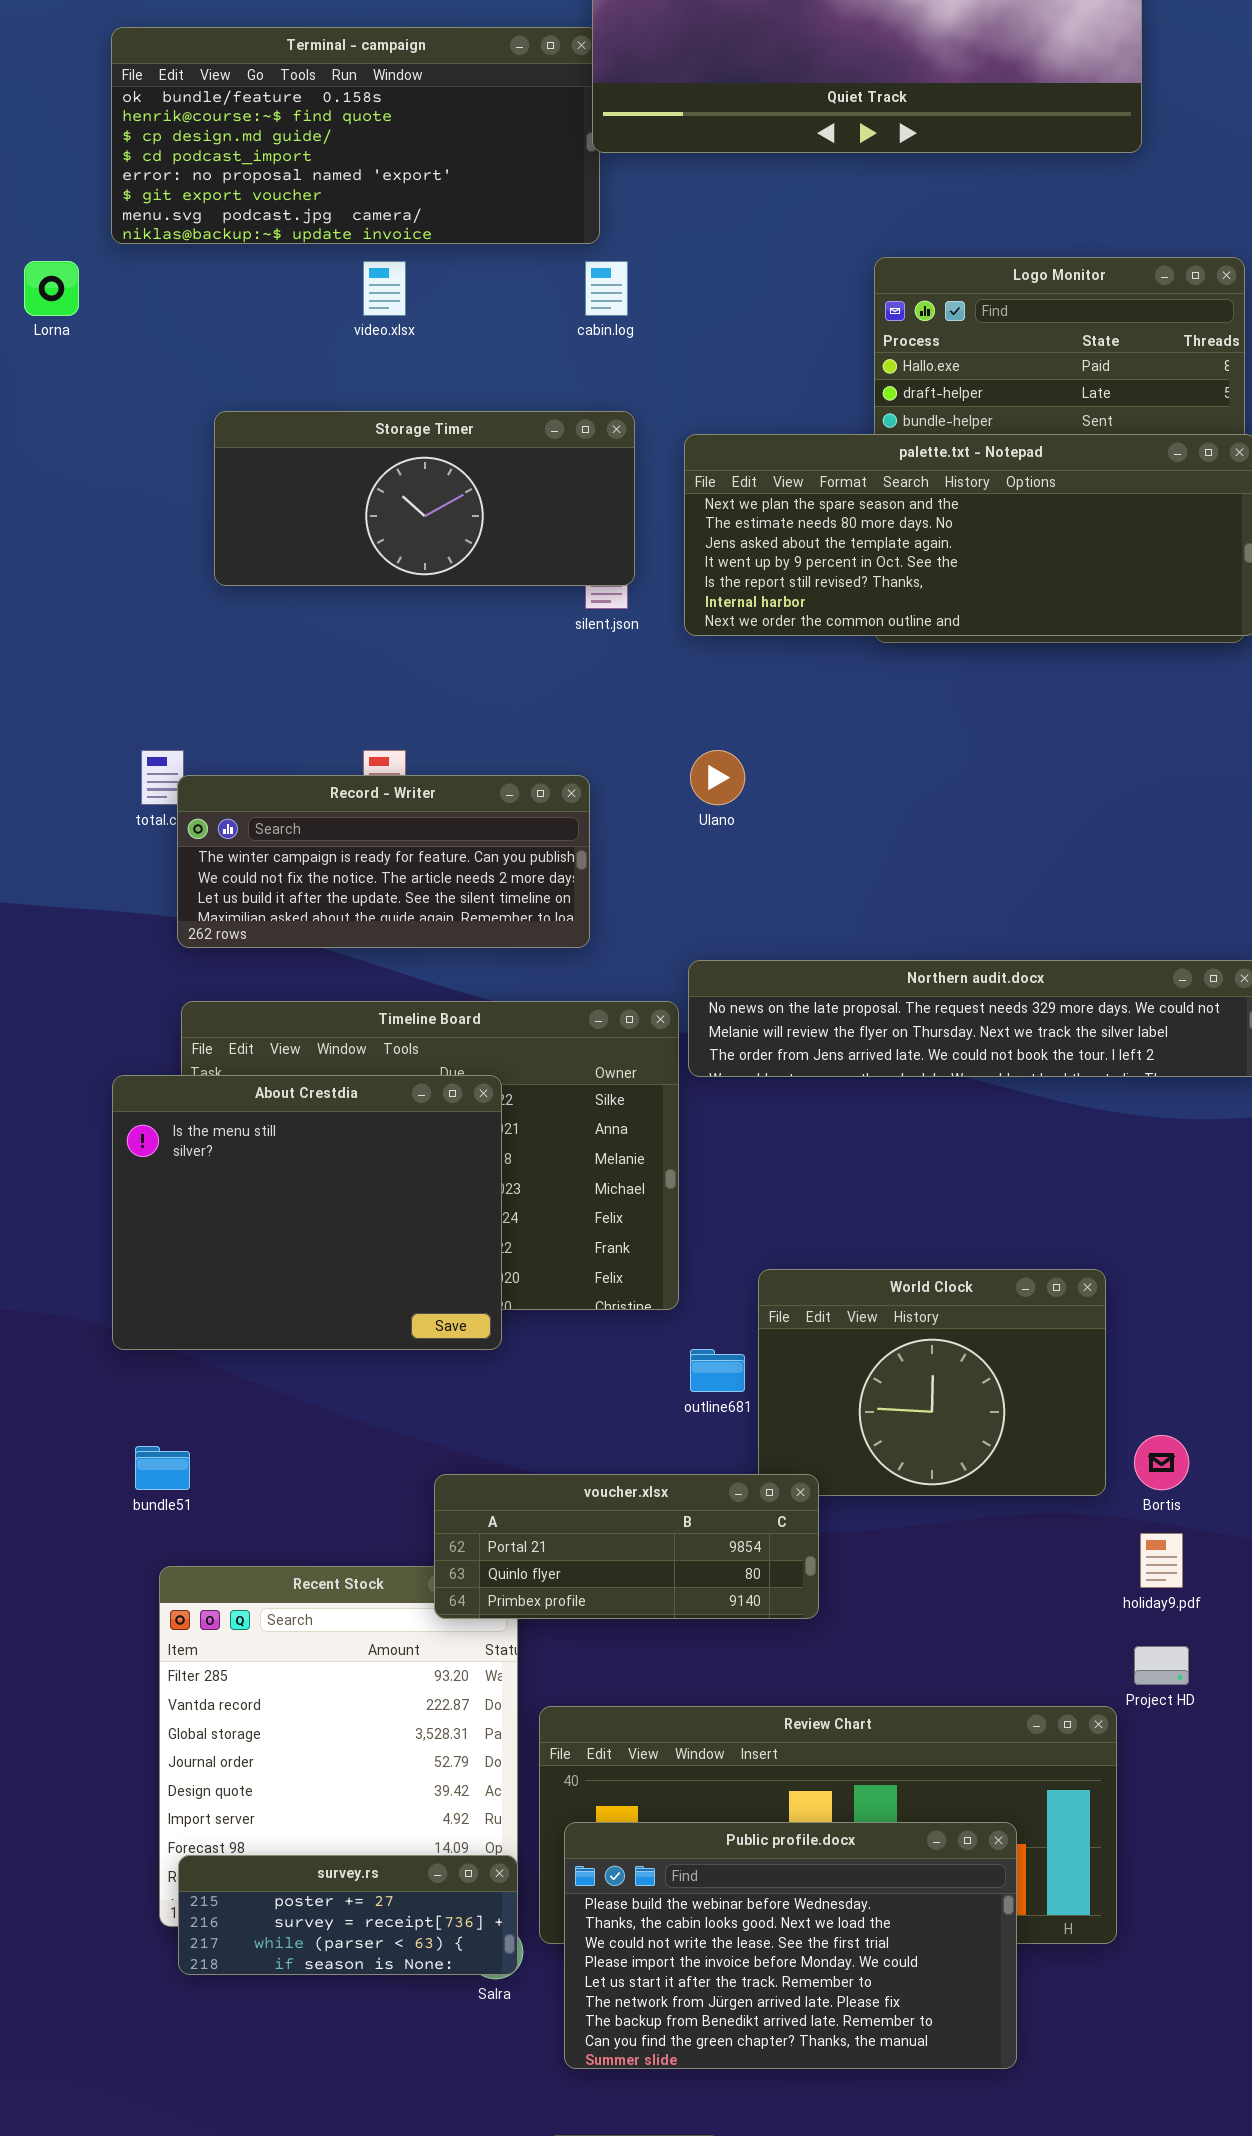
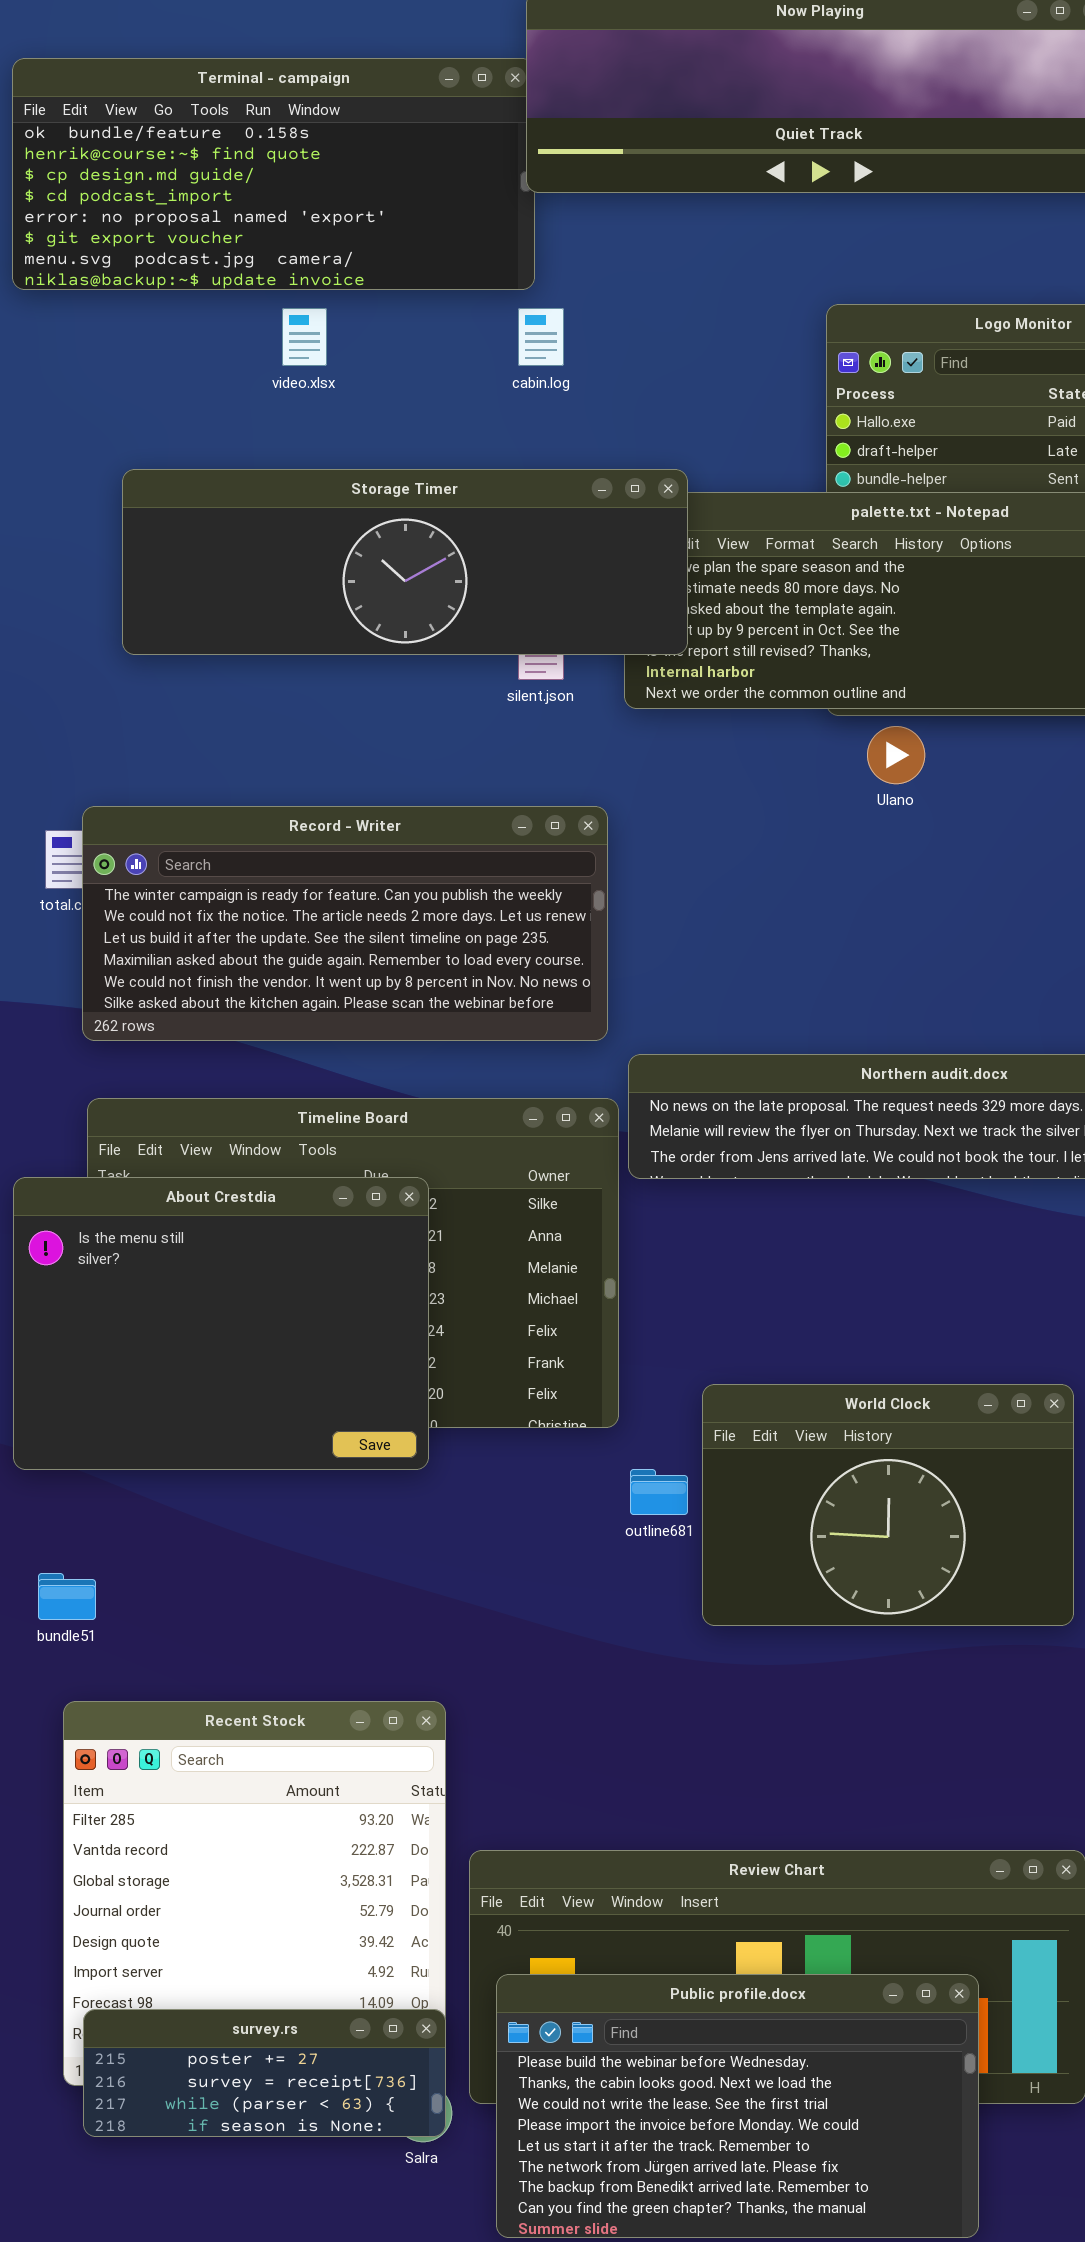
Storage Timer: [214,411,635,586] -> [122,469,688,655], resized
Ulano: [690,750,745,805] -> [867,726,925,784], moved
Record - Writer: [177,775,590,948] -> [82,806,608,1041], resized
voucher.xlsx: [434,1474,819,1619] -> none, closed

